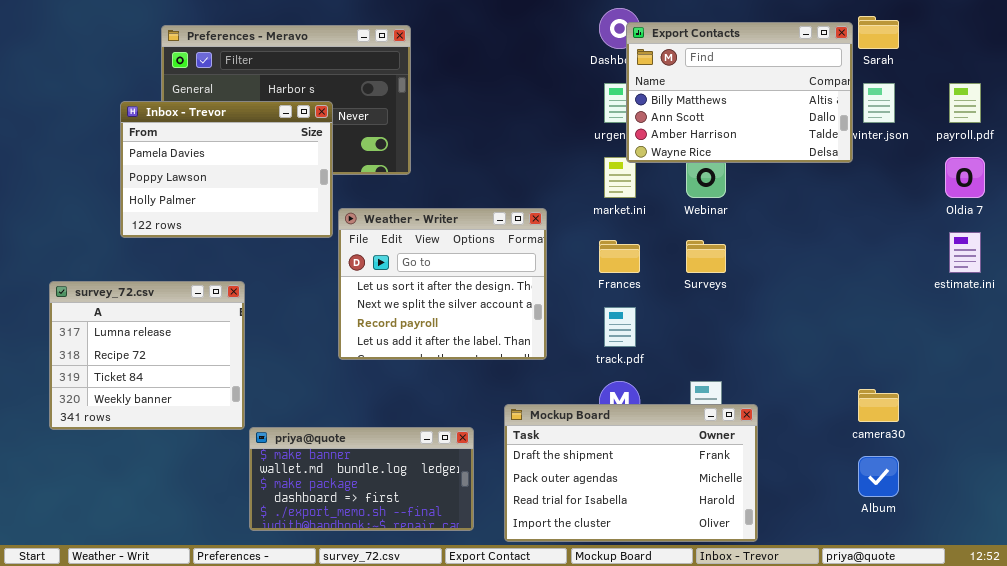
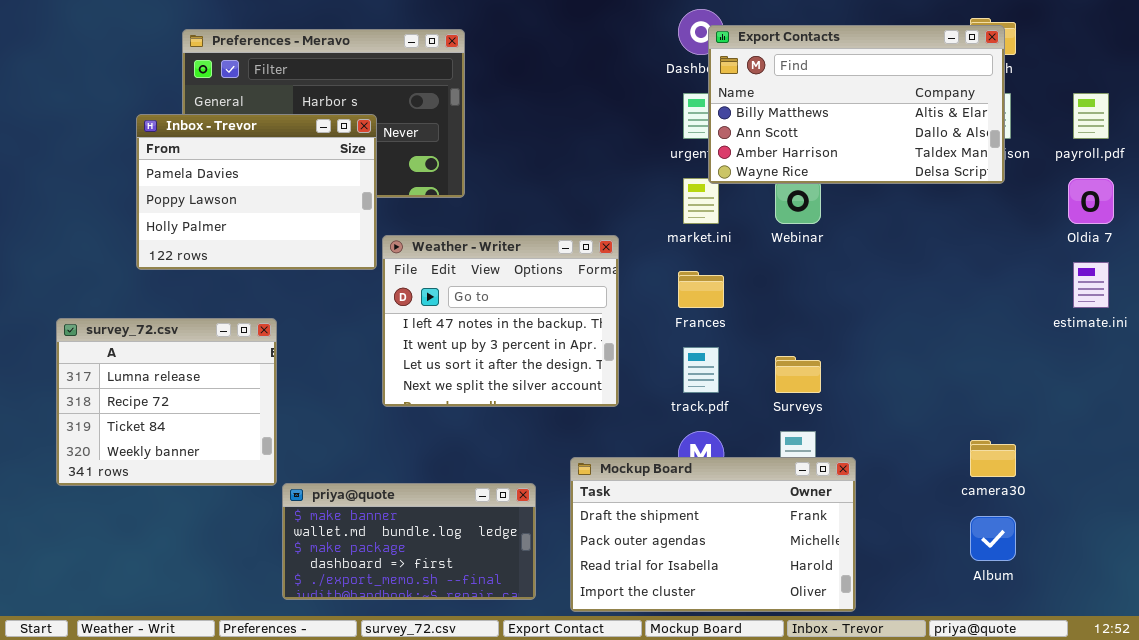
Export Contacts: [626,22,853,163] -> [708,25,1005,184], resized
Weather - Writer: [338,208,547,360] -> [382,235,619,407], scrolled up 2 rows
Surveys: [686,240,726,273] -> [775,356,821,393], moved

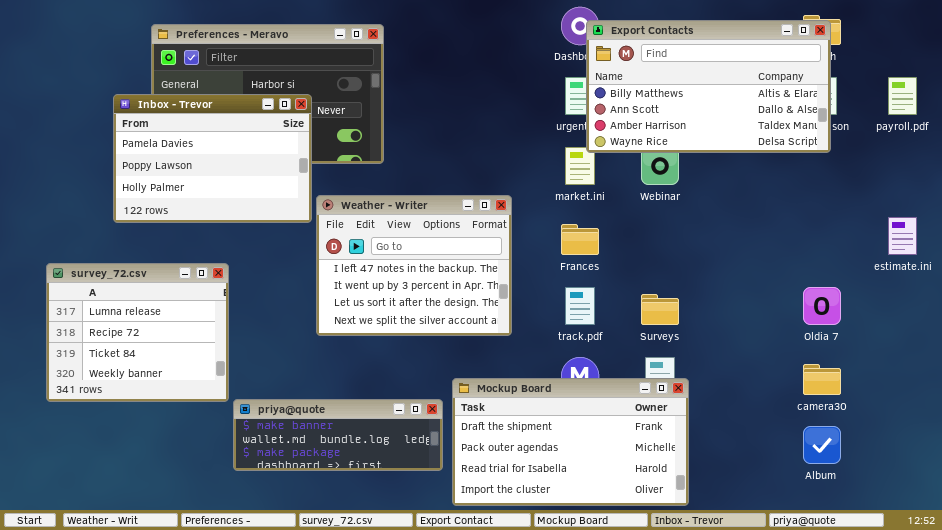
Oldia 7: [1068,178,1114,224] -> [803,287,841,325], moved
Mockup Board: [570,457,856,612] -> [452,378,689,506], moved
priya@quote: [282,483,536,600] -> [233,399,443,471], resized

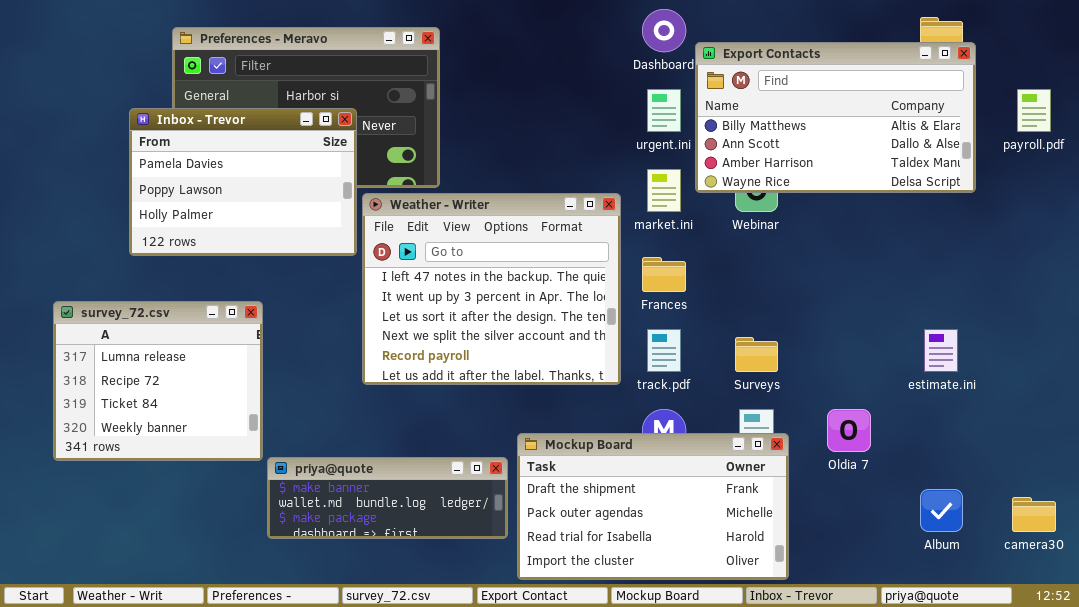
Export Contacts: [586,20,831,153] -> [695,42,976,193], moved
Weather - Writer: [316,195,512,336] -> [362,193,621,385], resized
estimate.ini: [888,217,917,255] -> [924,329,958,372], moved
Oldia 7: [803,287,841,325] -> [827,409,871,452], moved
camera30: [803,364,841,395] -> [1012,497,1056,532], moved

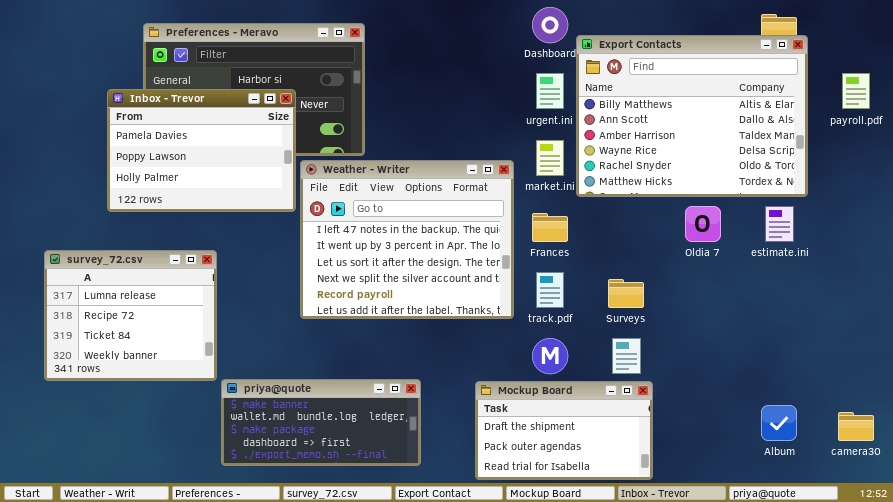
Export Contacts: [695,42,976,193] -> [576,35,808,197], resized
estimate.ini: [924,329,958,372] -> [765,206,794,242], moved
Oldia 7: [827,409,871,452] -> [685,206,721,242], moved
Mockup Board: [517,433,789,580] -> [475,381,653,480], resized
priya@quote: [267,457,508,539] -> [221,379,421,466], resized

